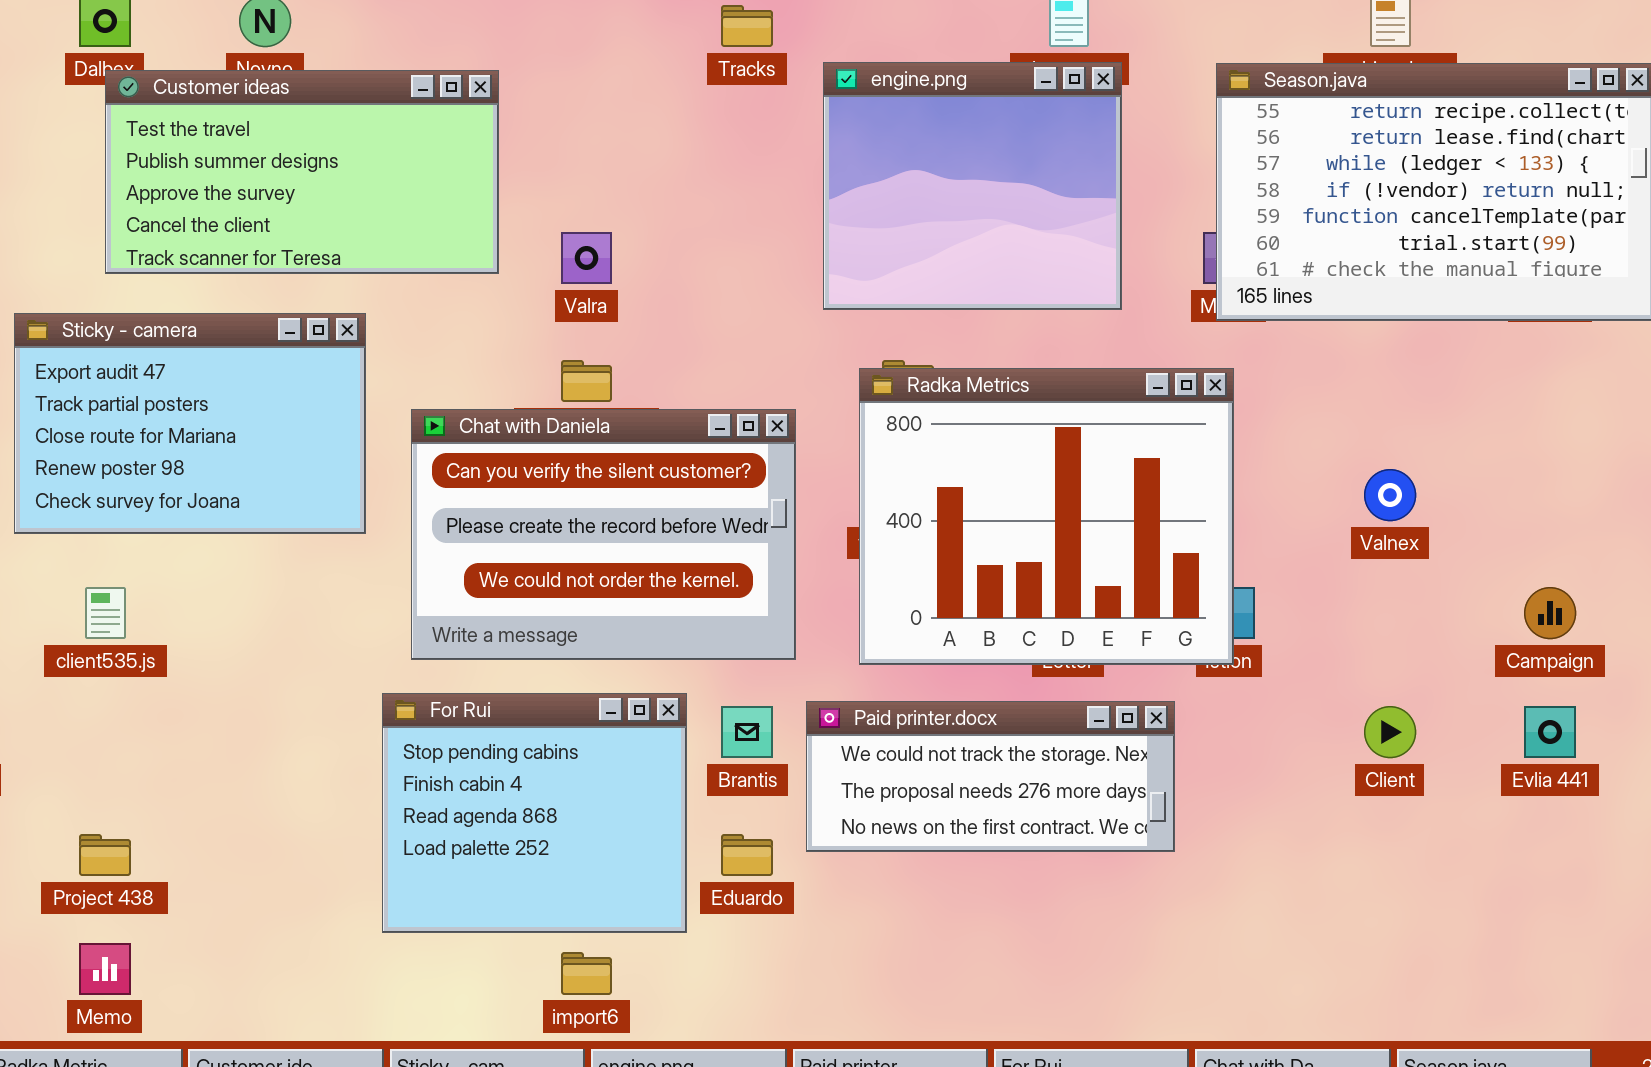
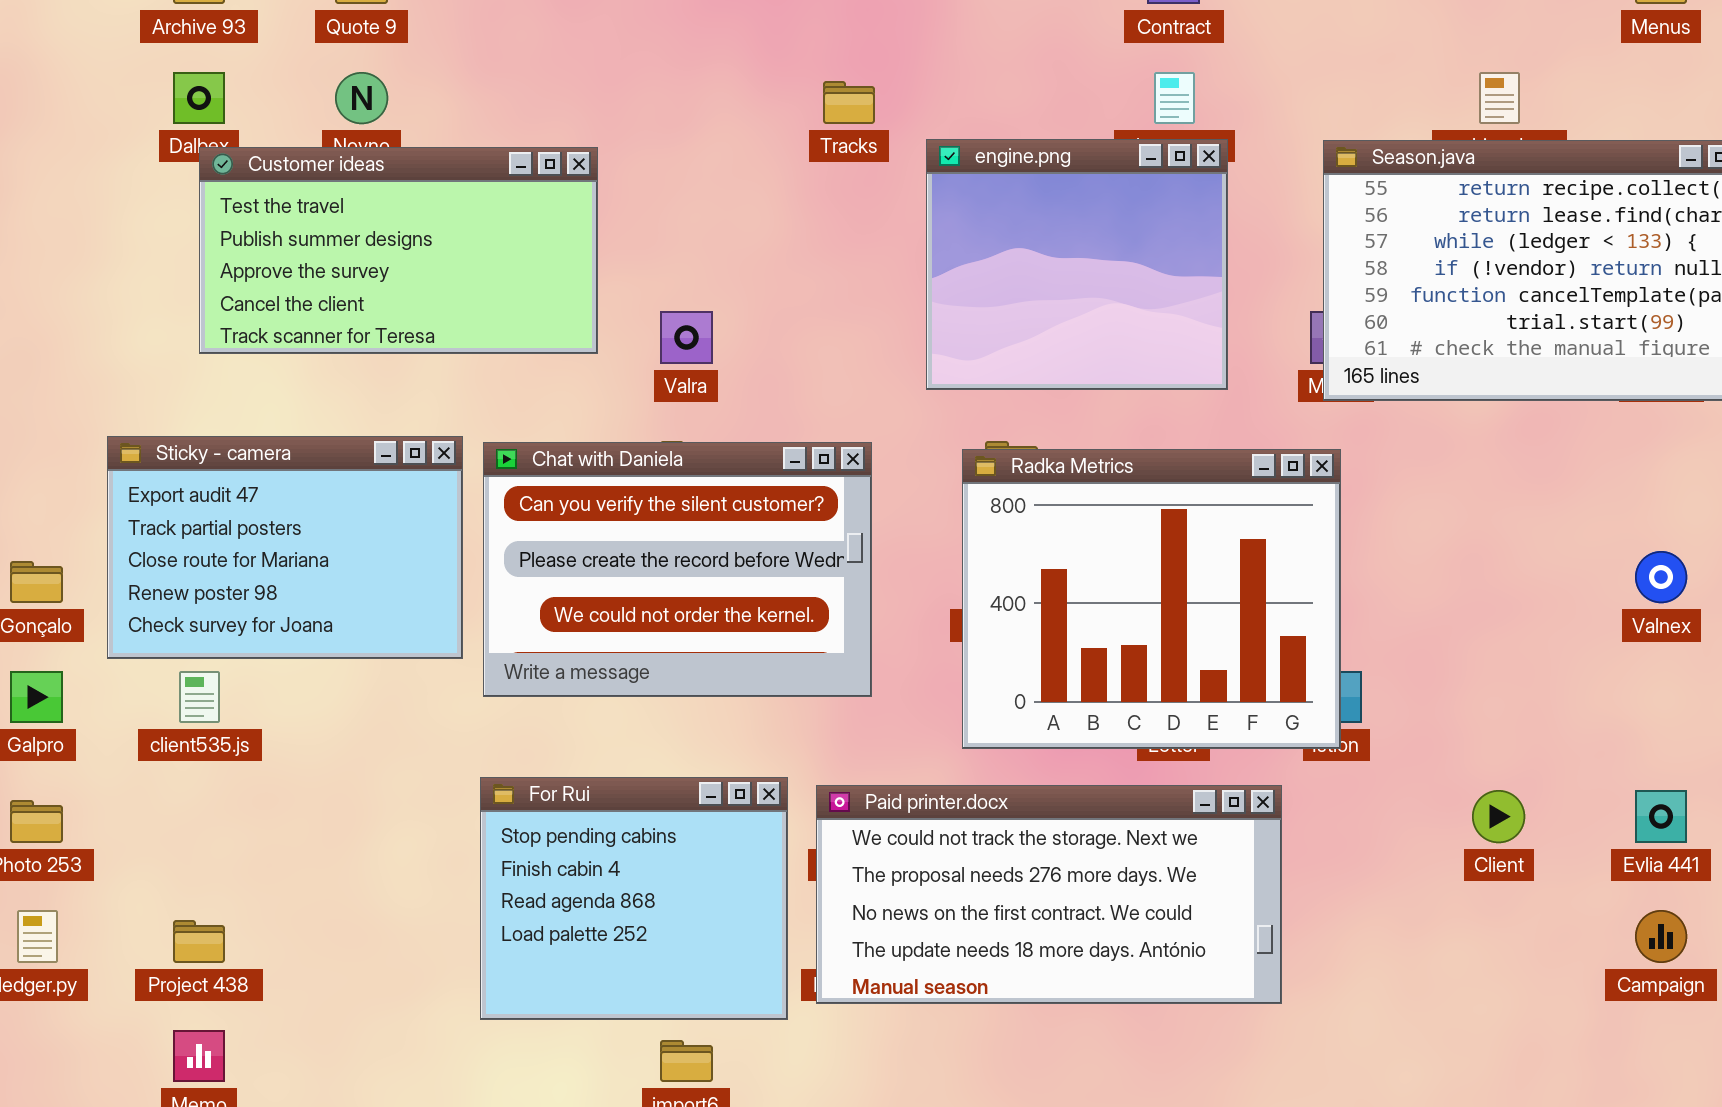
Sticky - camera: [14,313,366,534] -> [107,436,463,659], moved
Chat with Daniela: [411,409,796,660] -> [483,442,872,697], moved
Valnex: [1364,469,1416,521] -> [1635,551,1687,603], moved
Campaign: [1524,587,1576,639] -> [1635,910,1687,963], moved
Paid printer.docx: [806,701,1175,852] -> [816,785,1282,1004], resized

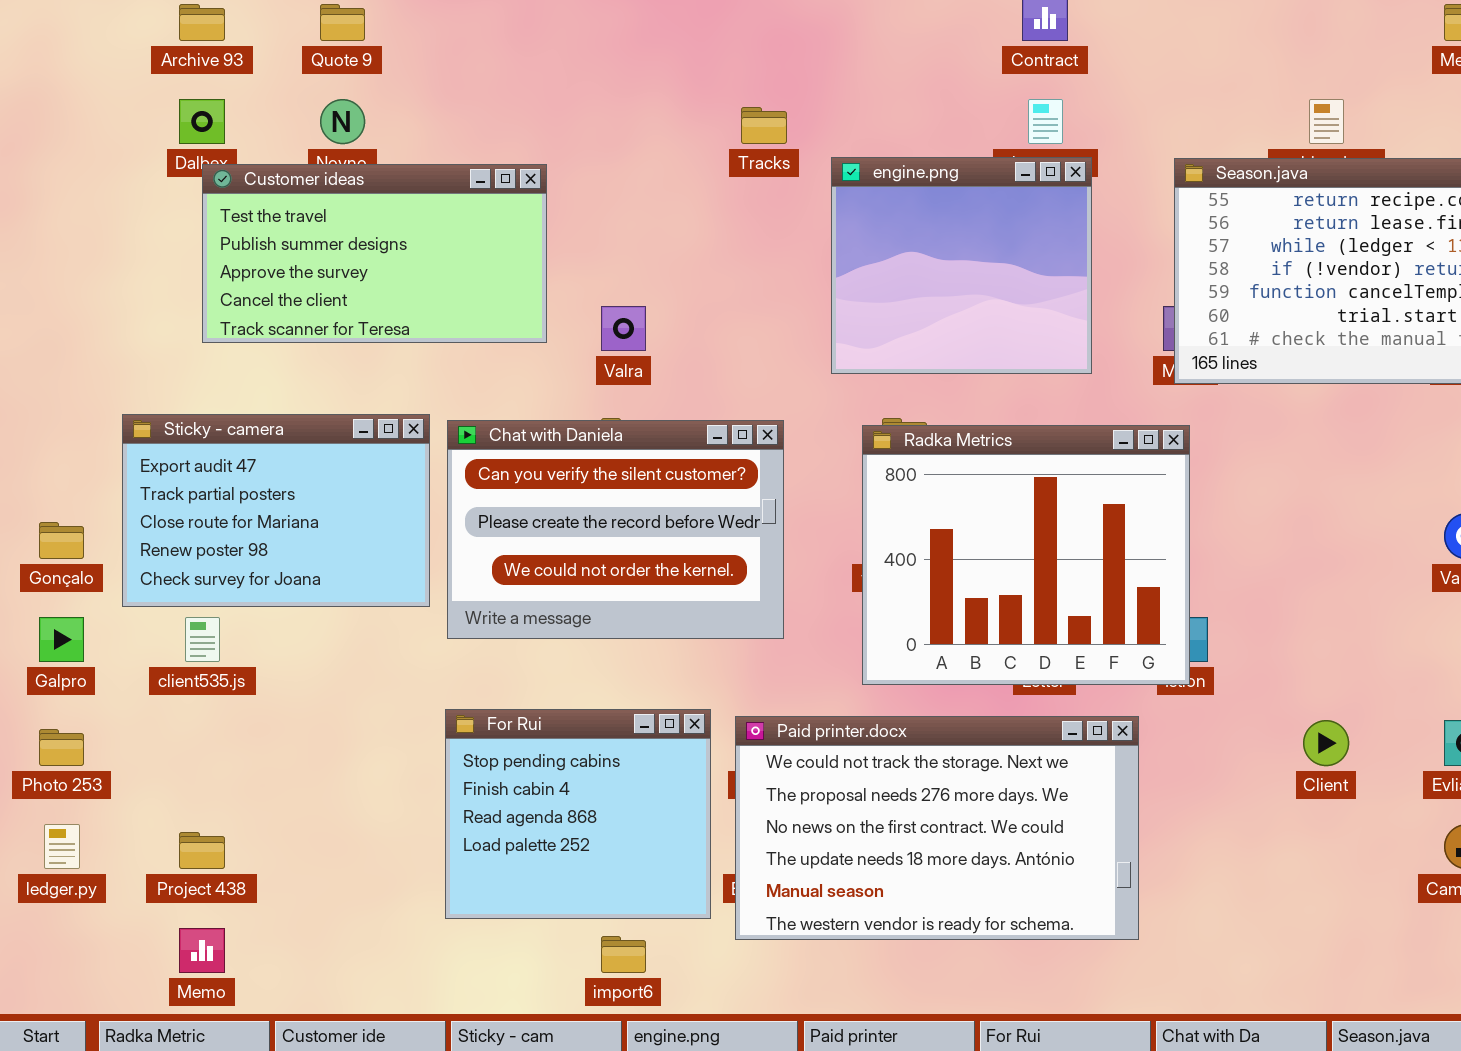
Paid printer.docx: [816,785,1282,1004] -> [735,716,1139,940], resized

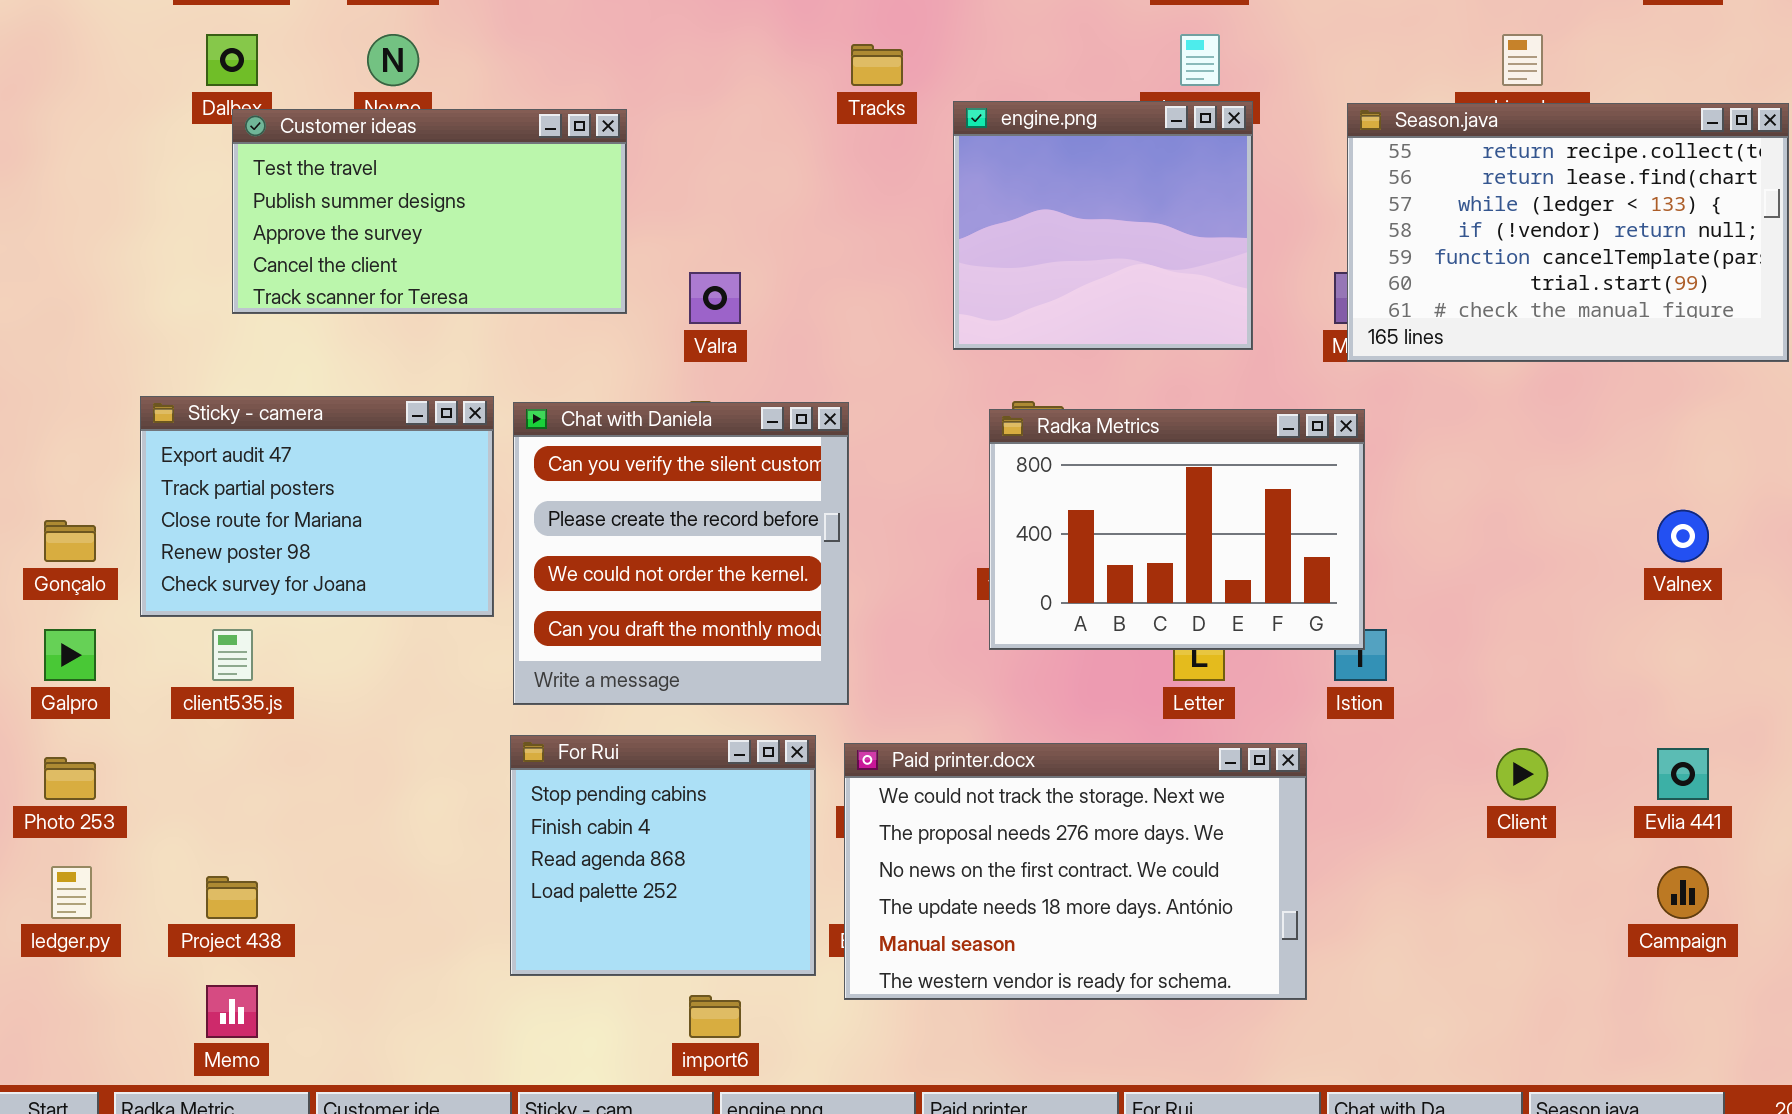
Chat with Daniela: [447,420,784,639] -> [513,402,849,705], resized
Radka Metrics: [862,425,1190,685] -> [989,409,1365,650], resized

